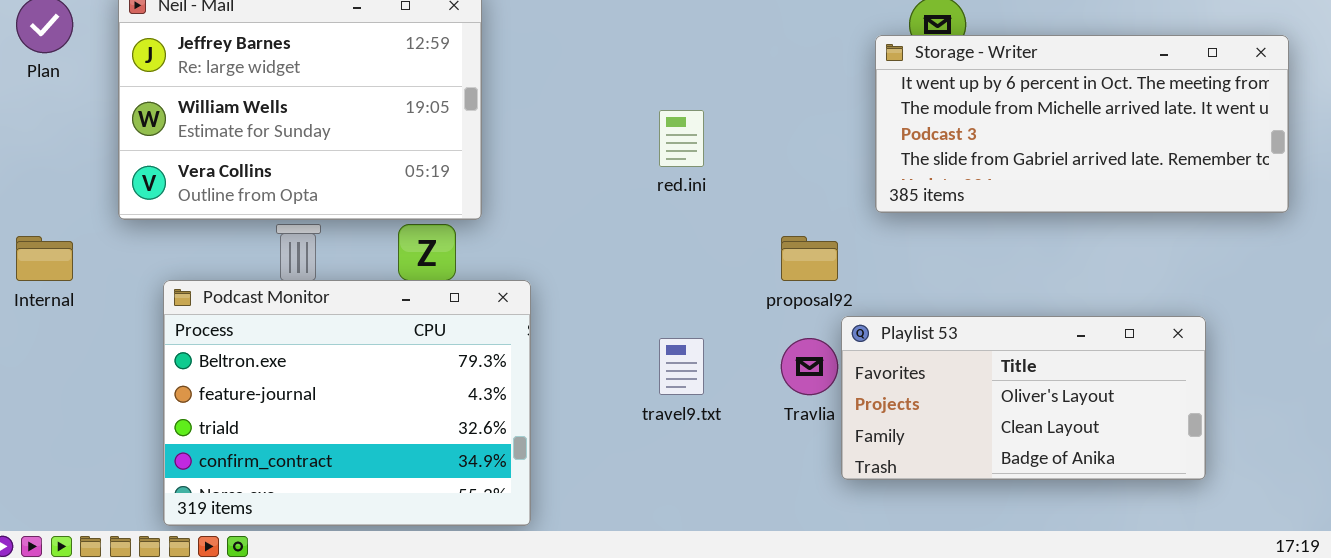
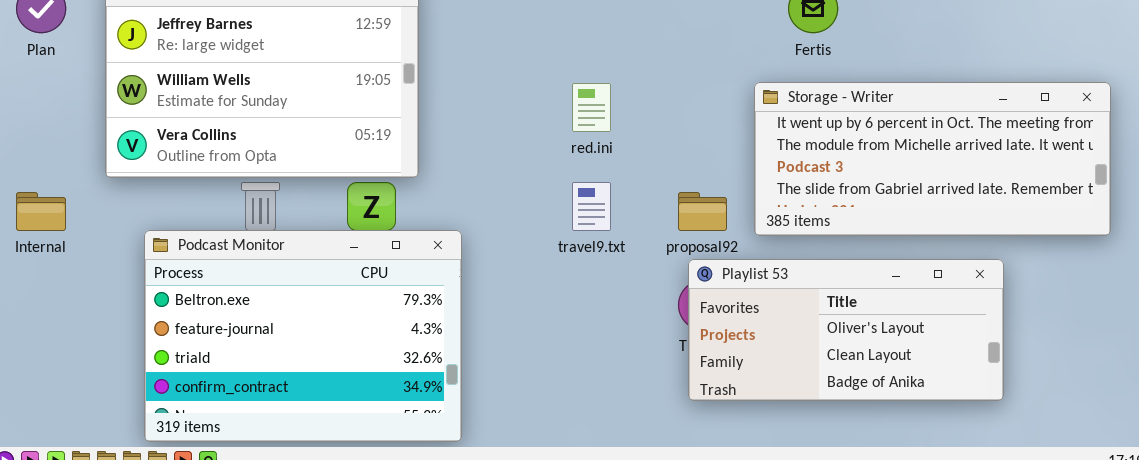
Storage - Writer: [875,35,1289,213] -> [754,82,1111,236], moved
Playlist 53: [841,316,1206,480] -> [688,259,1004,401], moved
travel9.txt: [659,338,704,395] -> [572,182,611,231], moved

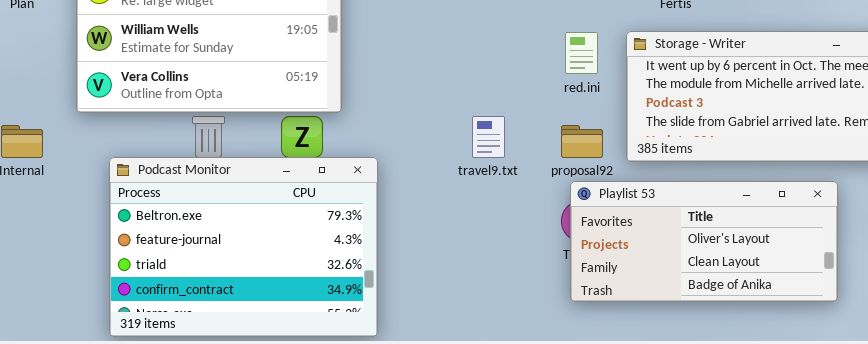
red.ini: [572,83,611,132] -> [565,32,598,74], moved

